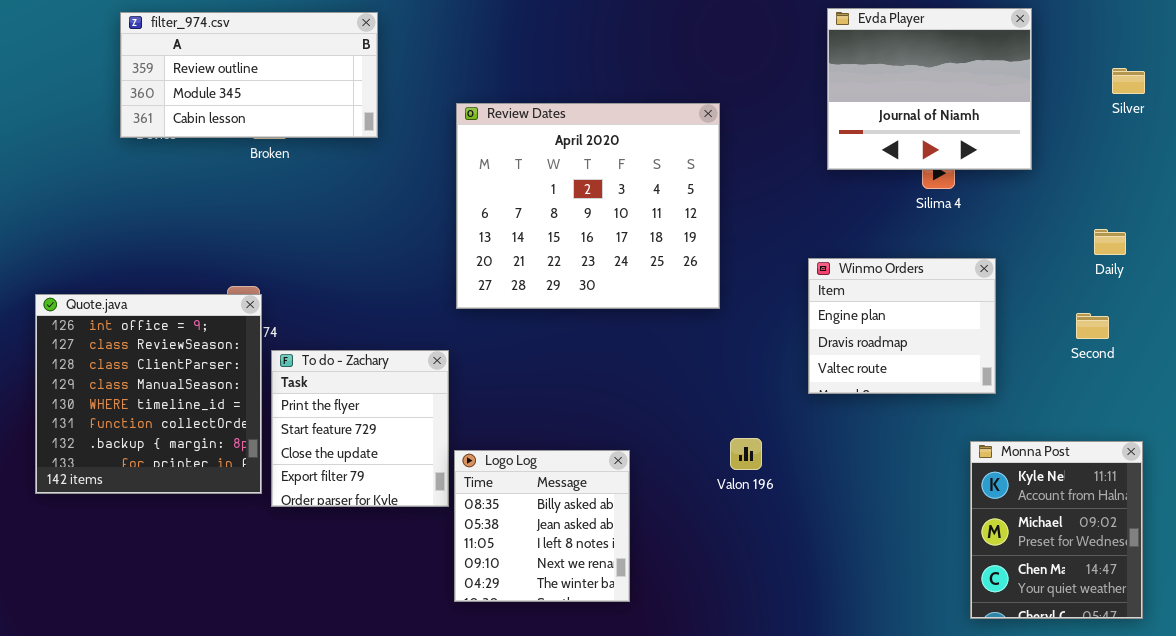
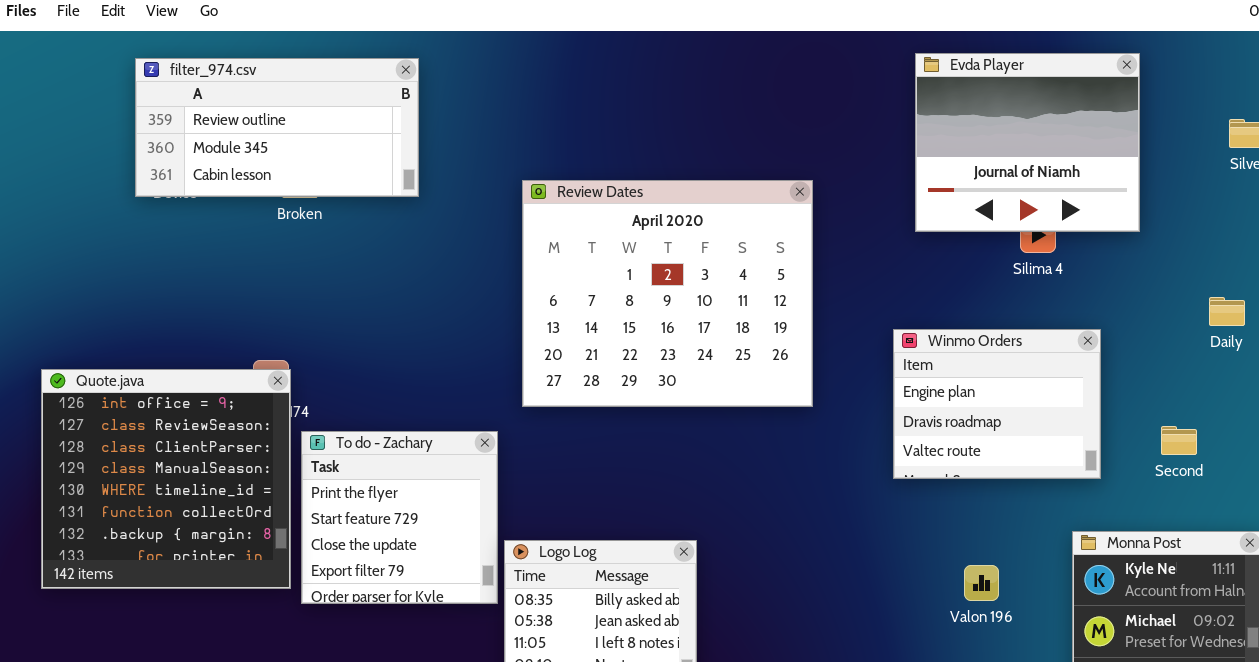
Review Dates: [456,103,720,309] -> [522,180,813,407], moved
Second: [1076,313,1109,339] -> [1161,426,1197,455], moved
Valon 196: [730,438,762,470] -> [964,565,999,601], moved

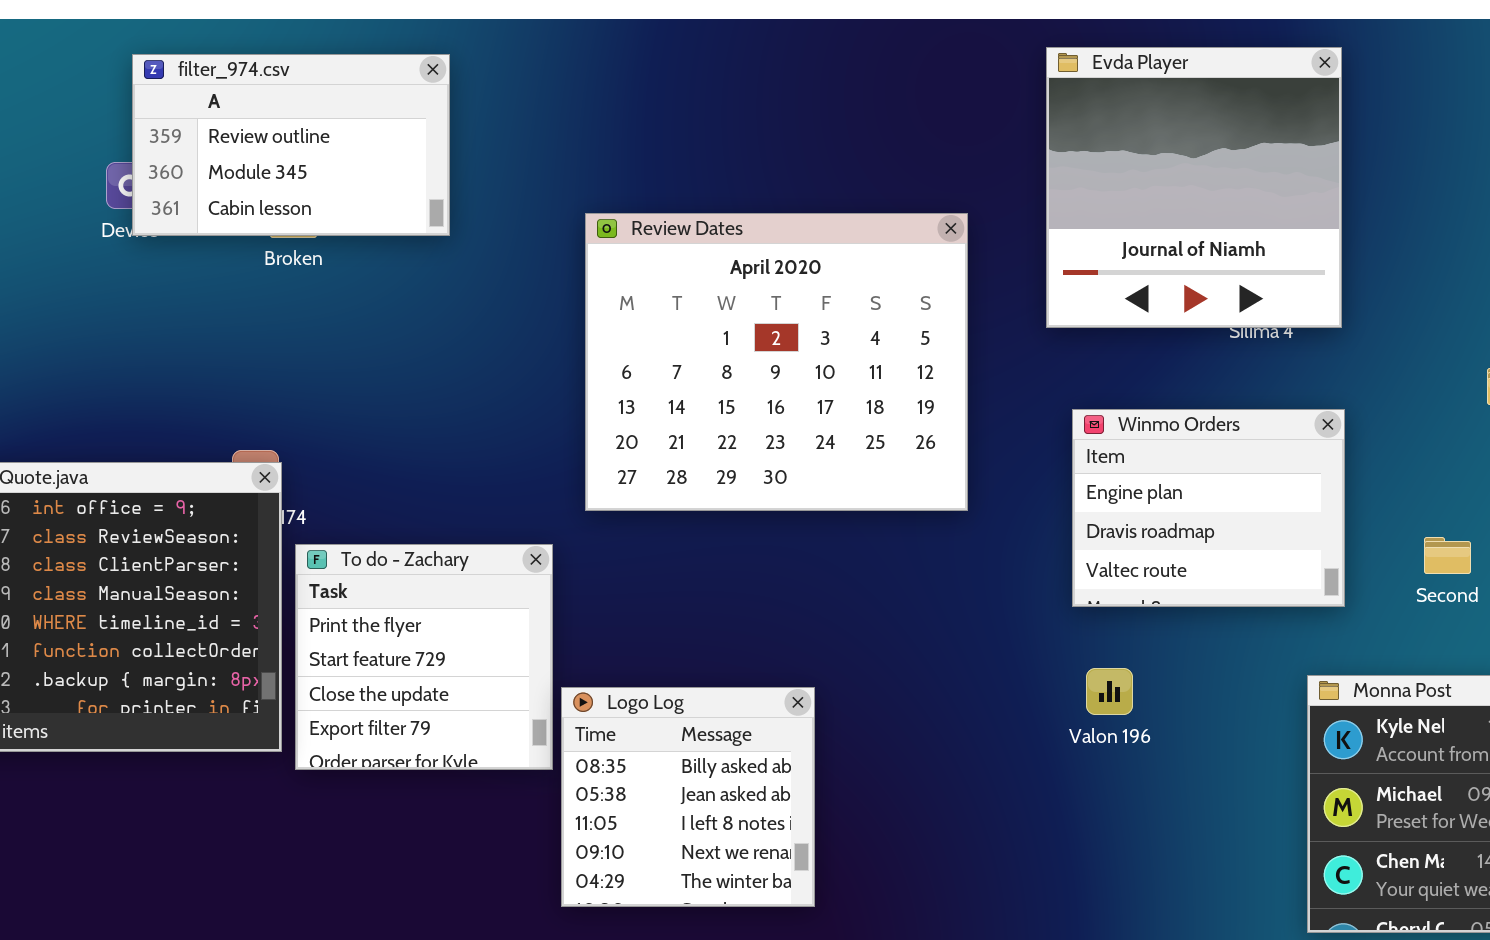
Evda Player: [915,53,1140,232] -> [1046,47,1342,328], moved, resized
filter_974.csv: [135,58,419,197] -> [132,54,450,236], resized
Valon 196: [964,565,999,601] -> [1086,668,1133,715], moved

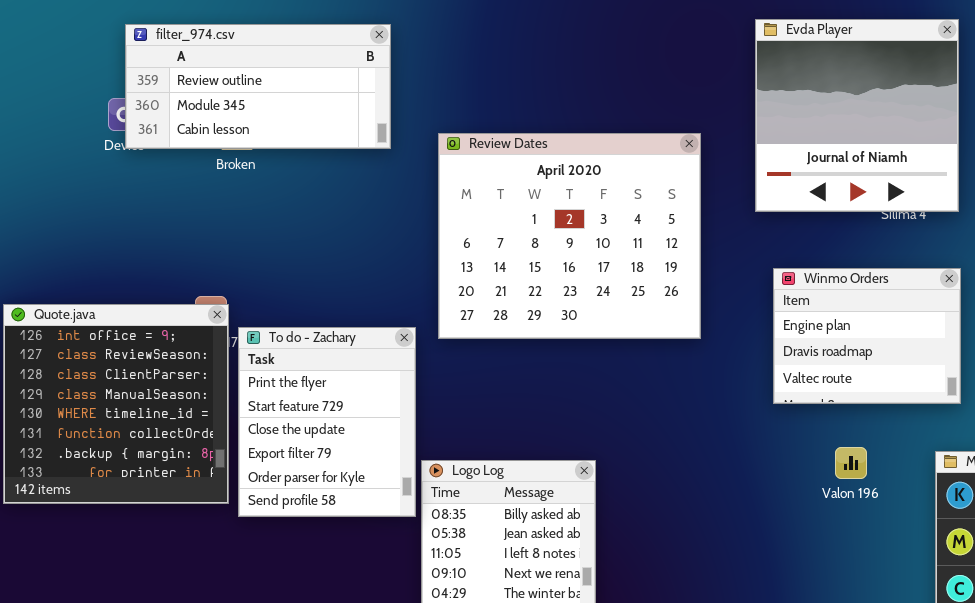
filter_974.csv: [132,54,450,236] -> [125,24,391,149], resized
To do - Zachary: [295,544,553,770] -> [238,327,416,517], resized
Valon 196: [1086,668,1133,715] -> [835,447,867,479], moved

